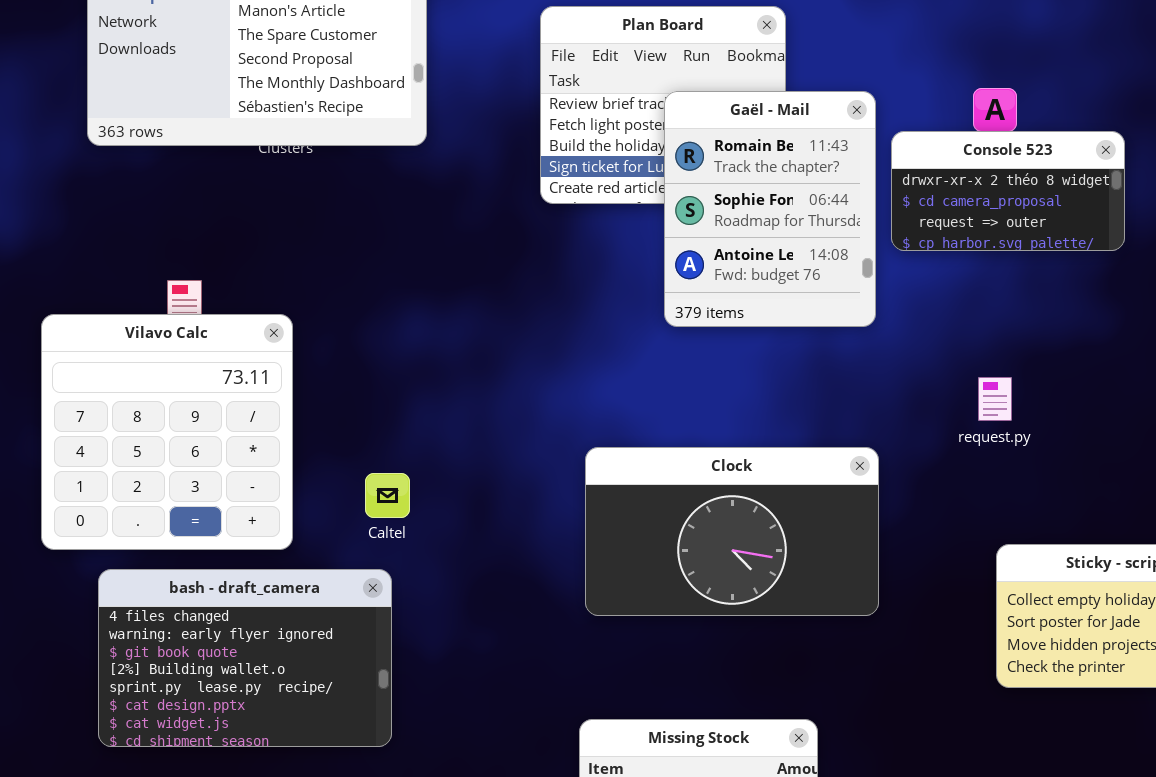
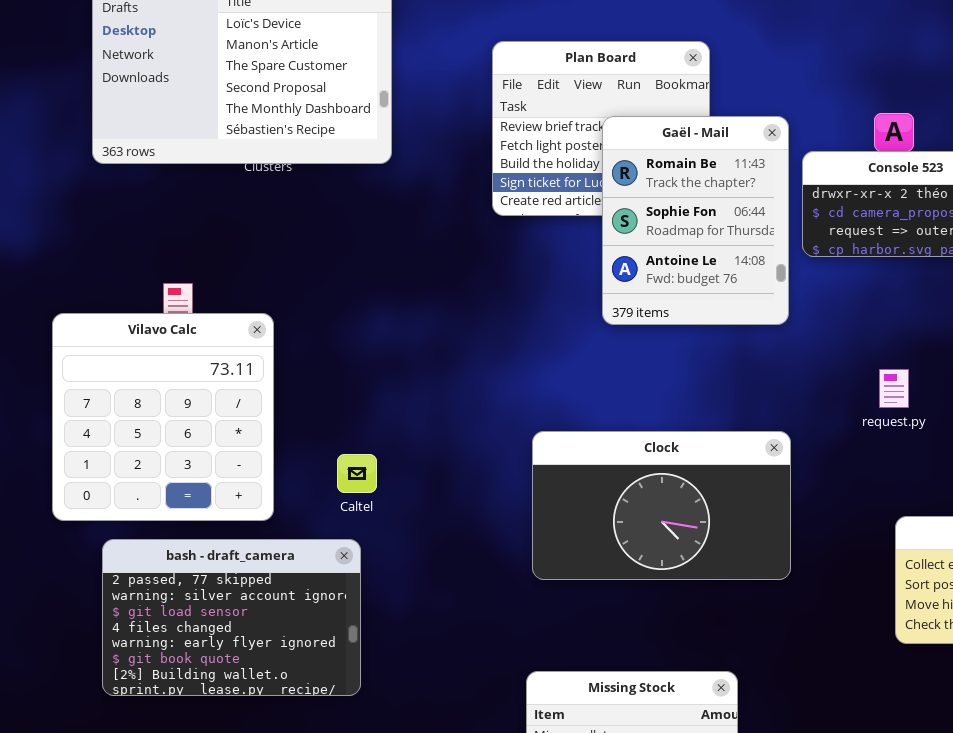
bash - draft_camera: [98,569,392,747] -> [102,539,361,696], scrolled up 3 rows

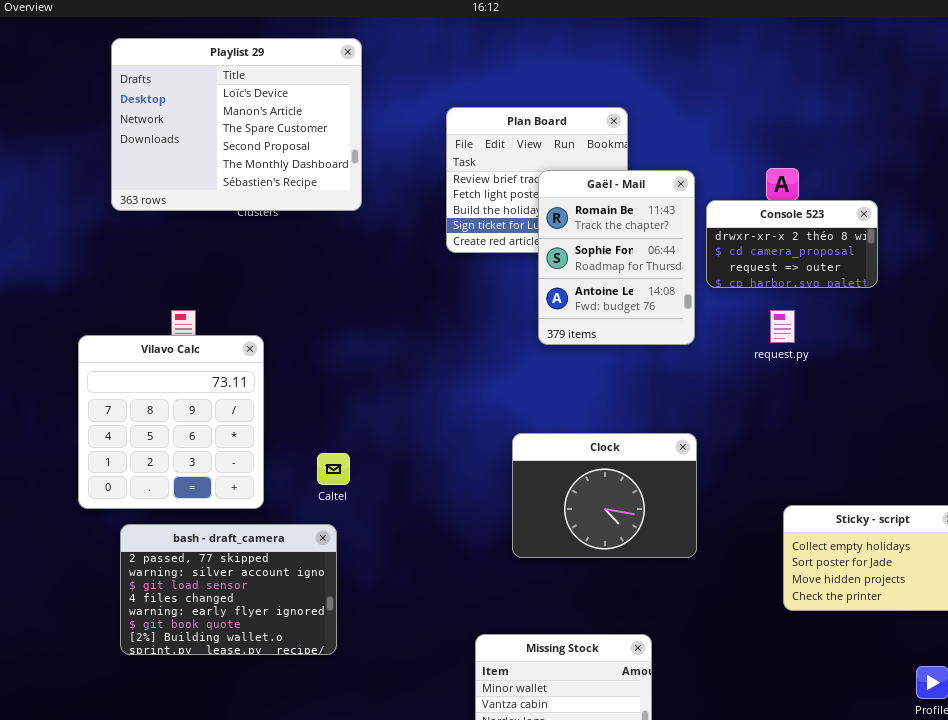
request.py: [879,369,909,408] -> [770,310,795,343], moved
Clock: [532,431,791,580] -> [512,433,697,558], resized

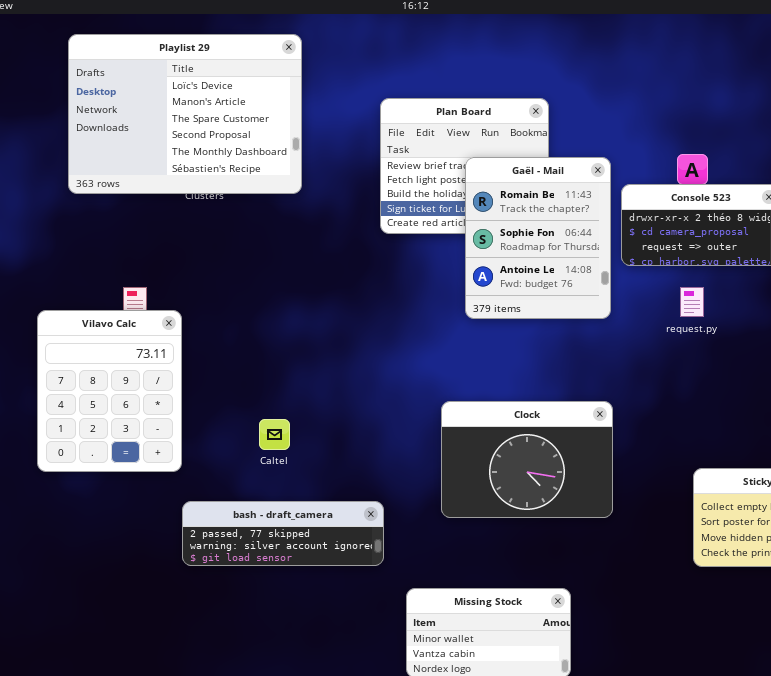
Vilavo Calc: [78,335,264,509] -> [37,310,182,472], resized
bash - draft_camera: [120,524,337,655] -> [182,501,384,566], moved, resized

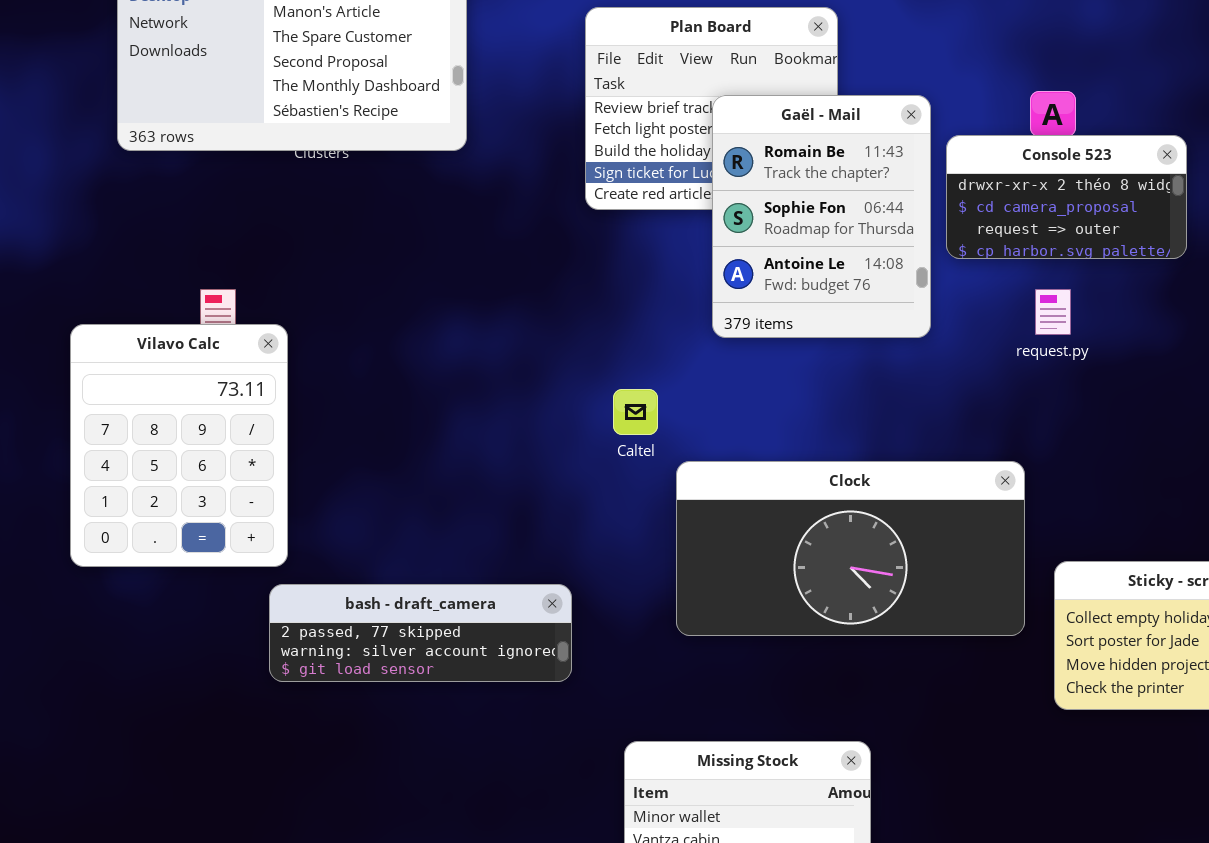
Clock: [441,401,613,518] -> [676,461,1025,636], resized
Caltel: [259,419,290,450] -> [613,389,658,435], moved
bash - draft_camera: [182,501,384,566] -> [269,584,572,682], moved

